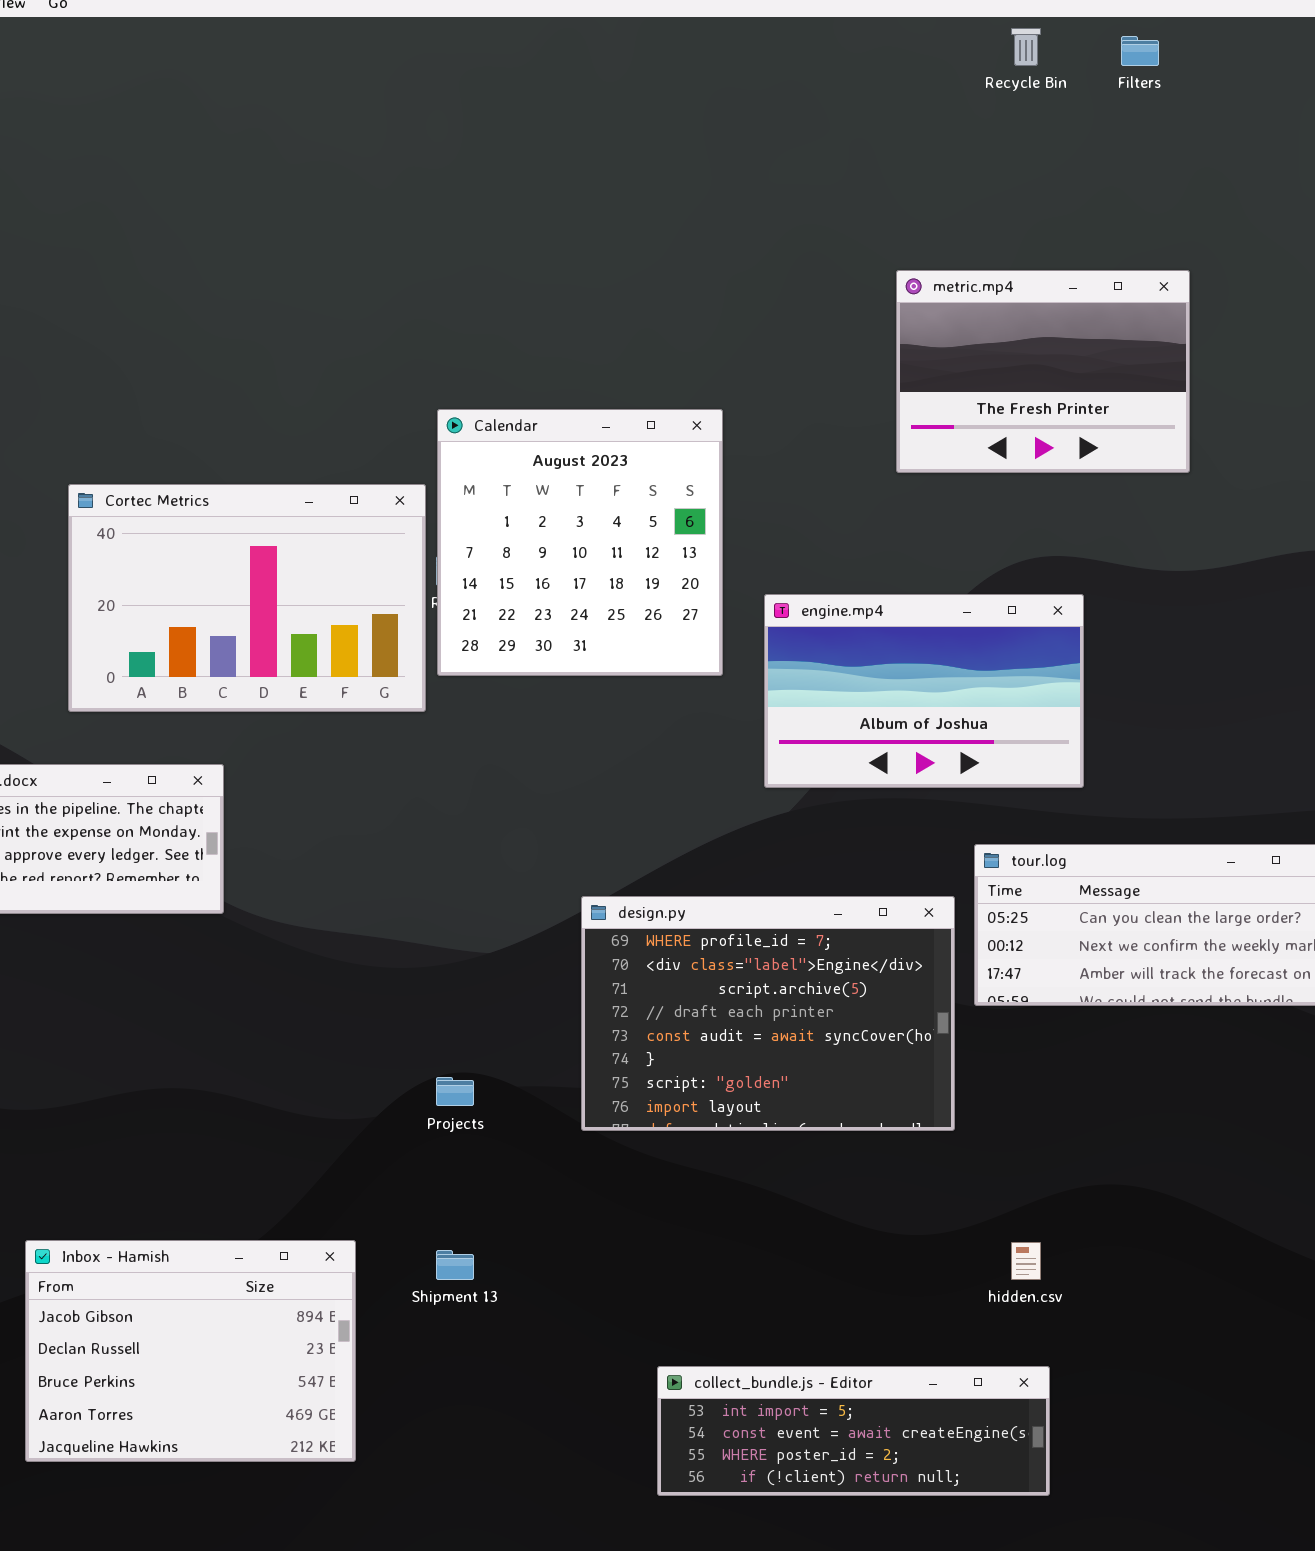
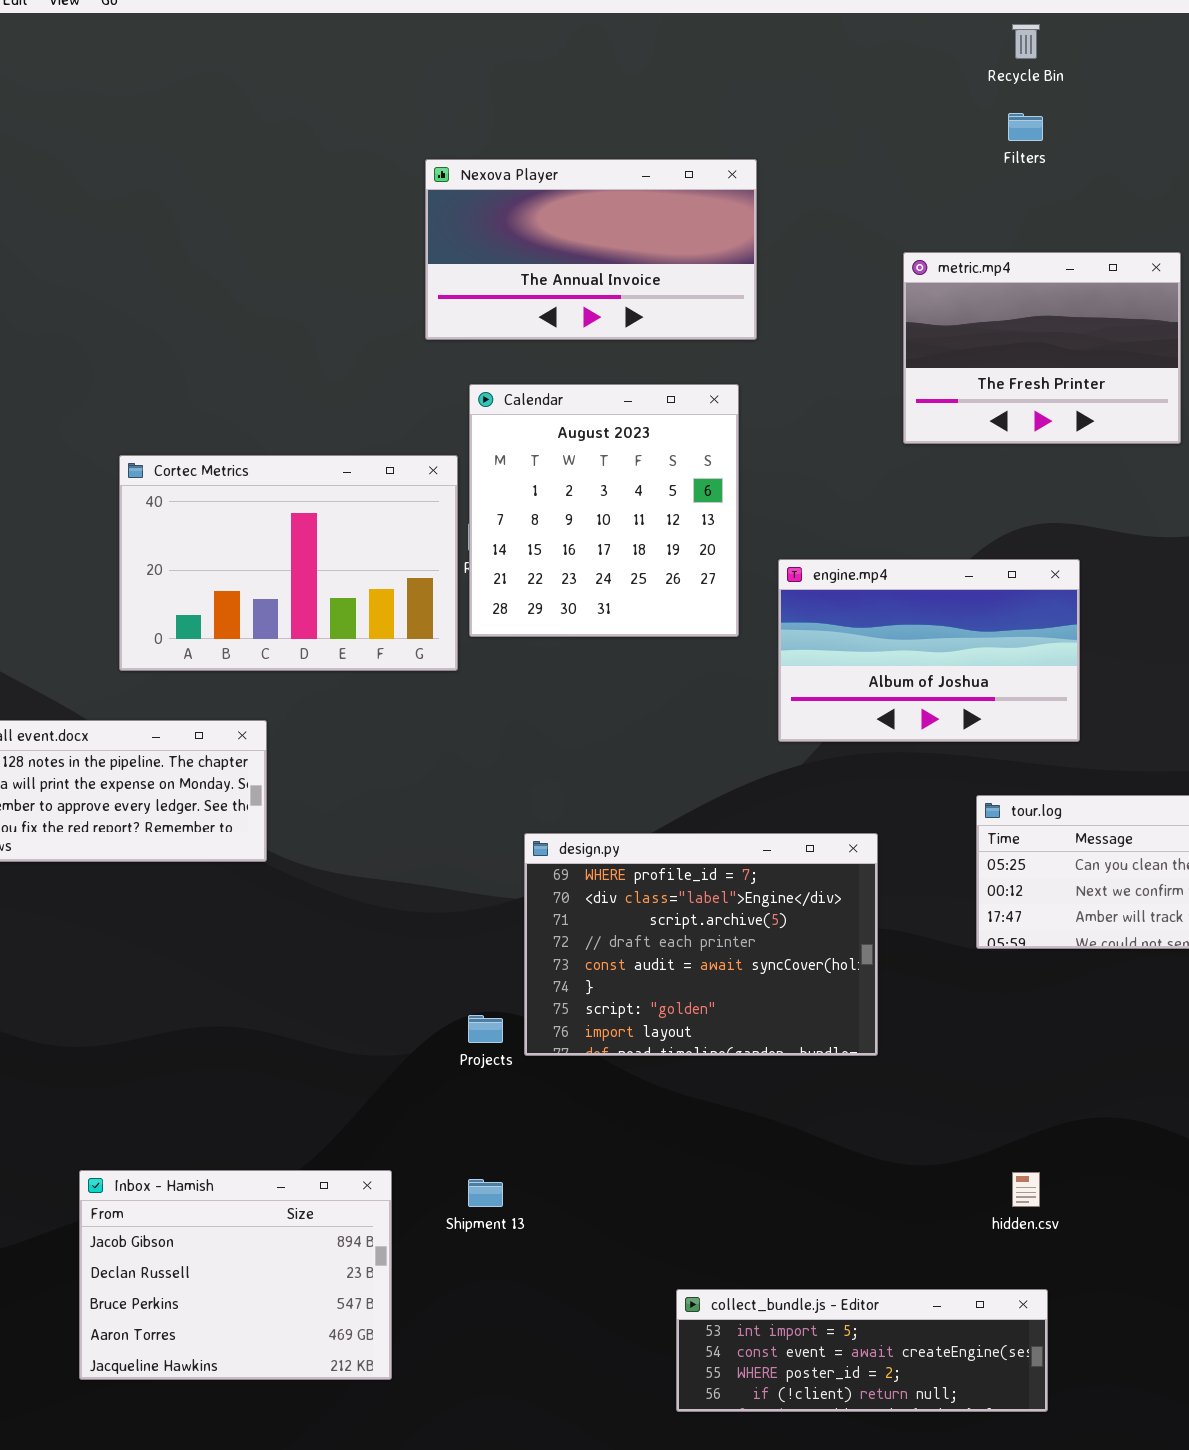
Filters: [1121,36,1159,66] -> [1008,113,1043,141], moved
Nexova Player: none -> [425,159,757,340], opened
design.py: [581,896,955,1131] -> [524,833,878,1056], moved

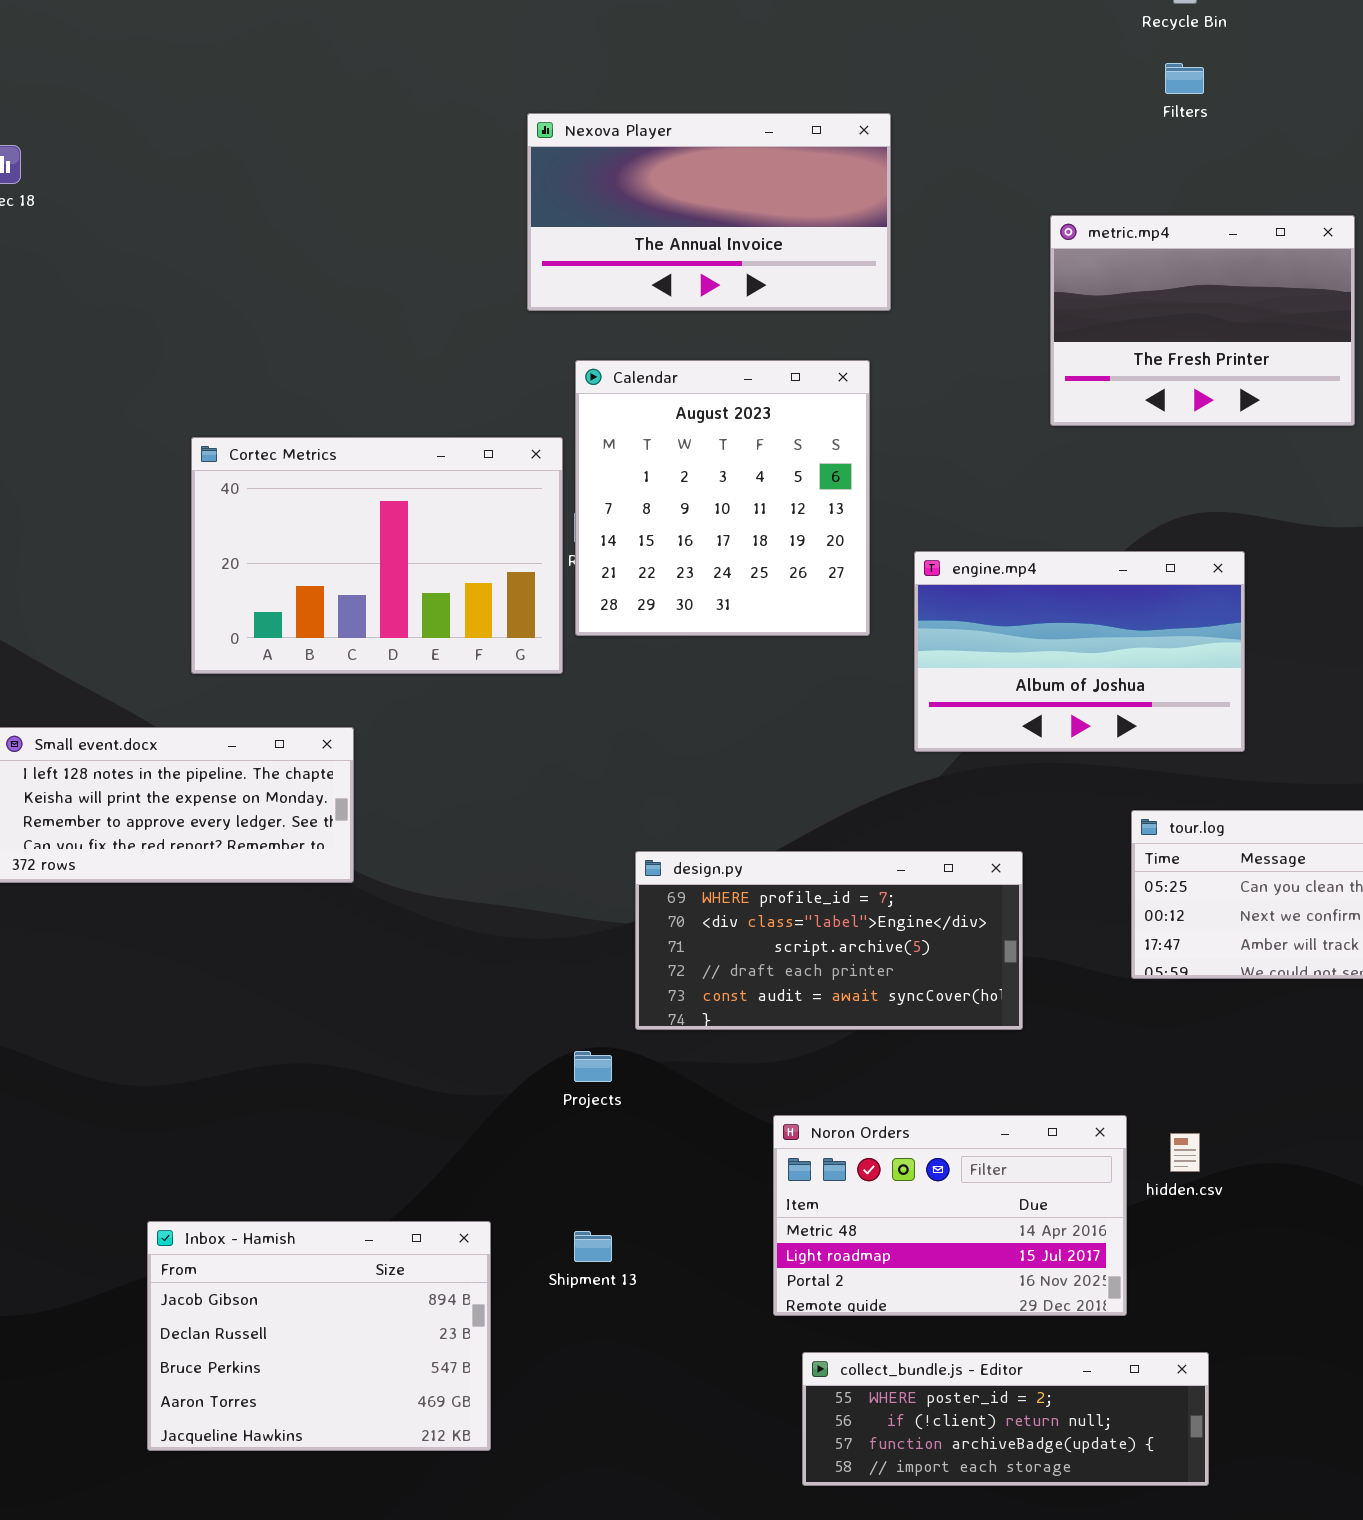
design.py: [524,833,878,1056] -> [635,851,1023,1030], resized
Noron Orders: none -> [773,1115,1127,1316], opened
hidden.csv: [1012,1172,1040,1207] -> [1170,1133,1200,1172], moved
collect_bundle.js - Editor: [676,1289,1048,1412] -> [802,1352,1209,1486], scrolled down 2 rows

